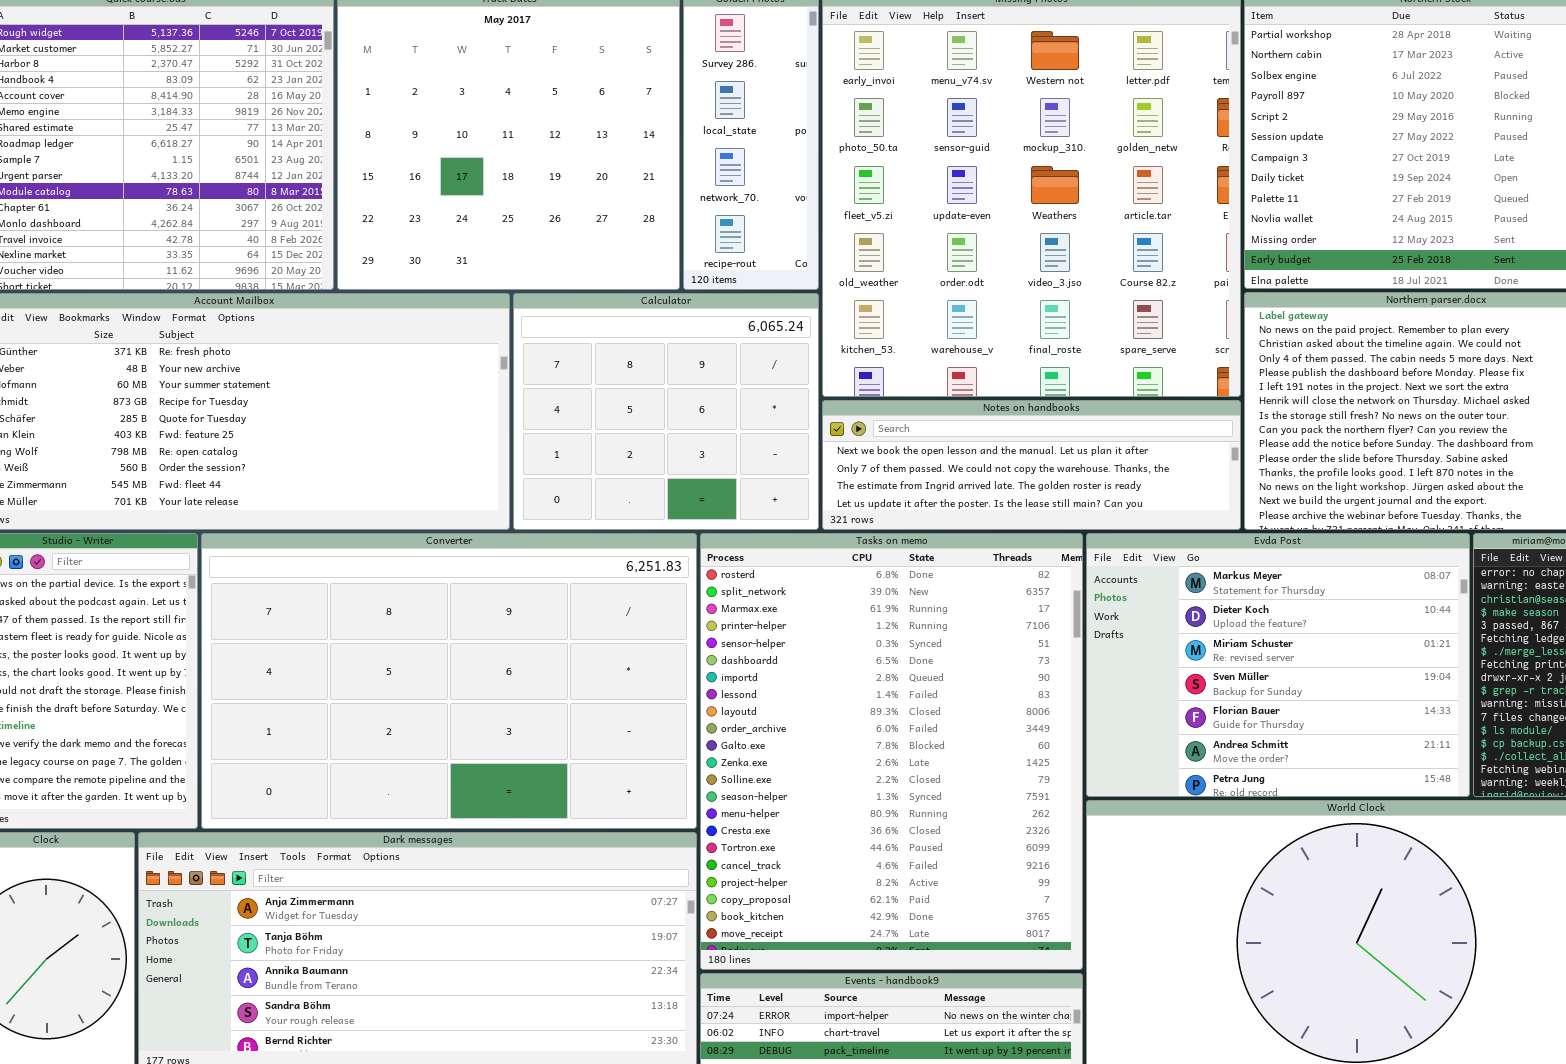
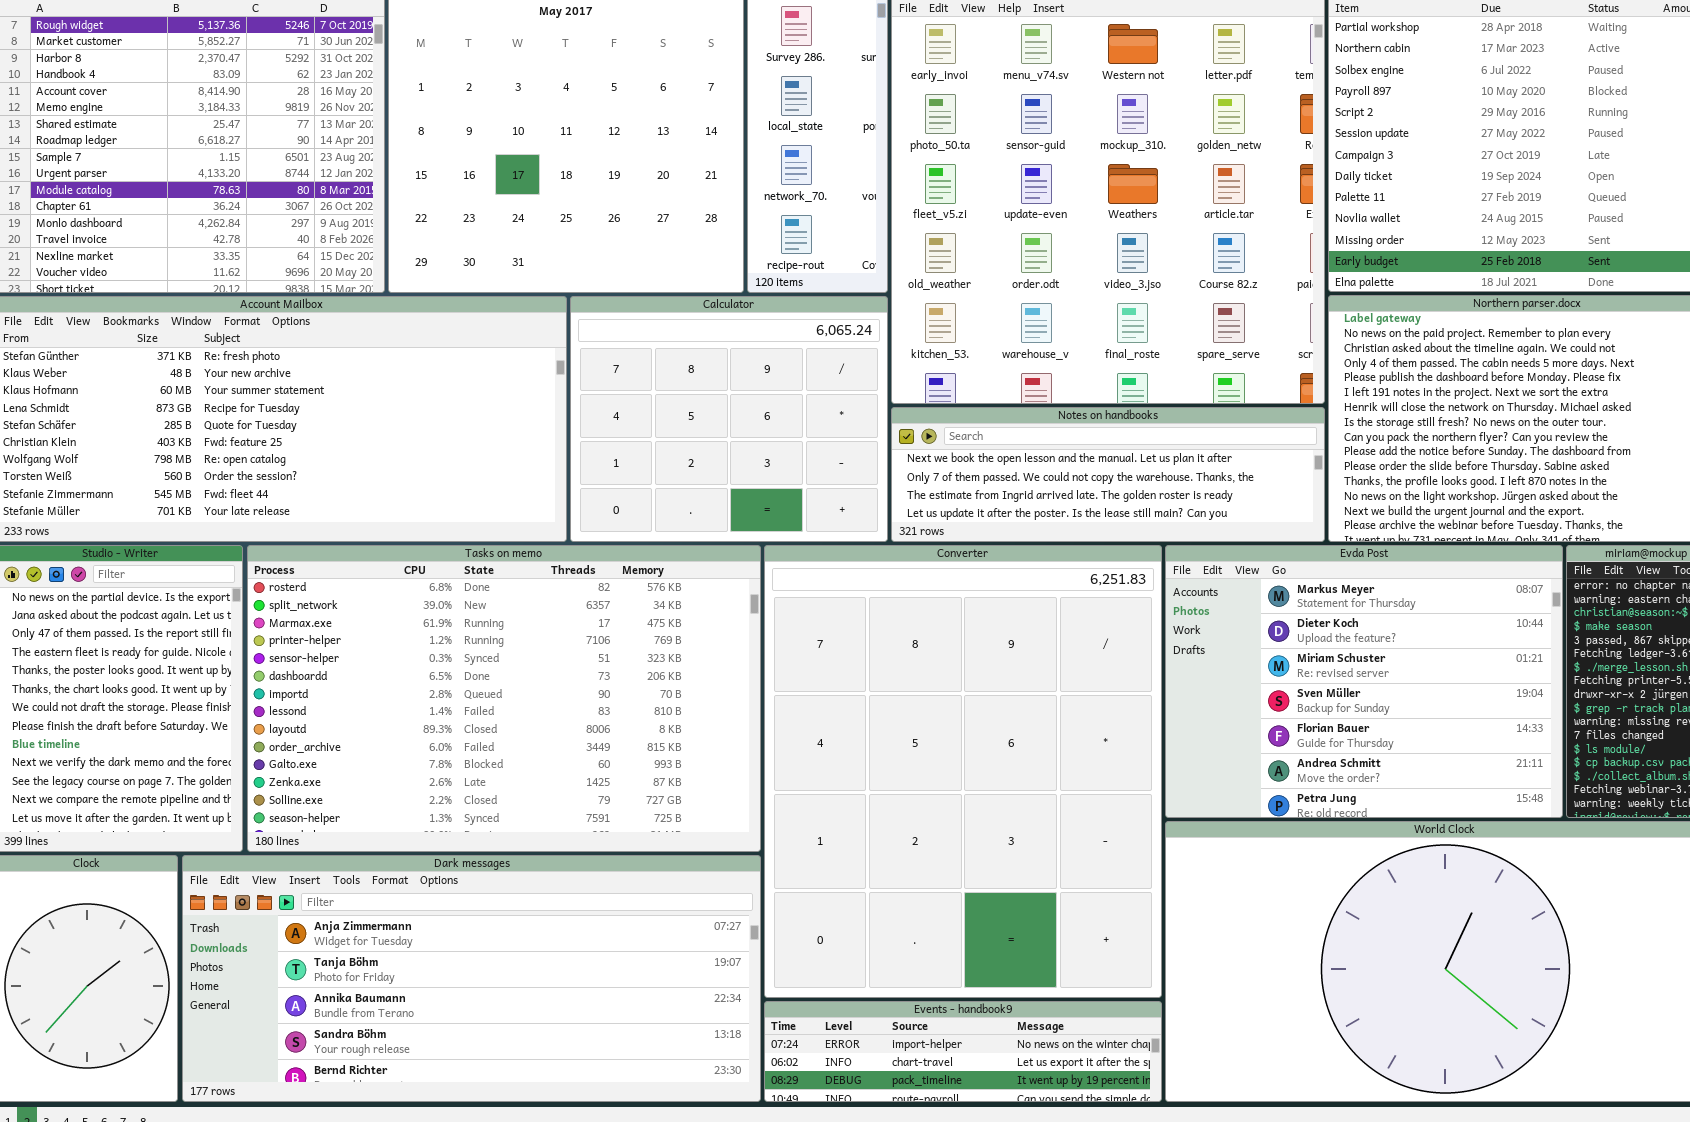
Converter: [201,533,697,829] -> [764,545,1162,998], moved, resized
Tasks on memo: [700,533,1083,970] -> [247,545,761,852], moved, resized

